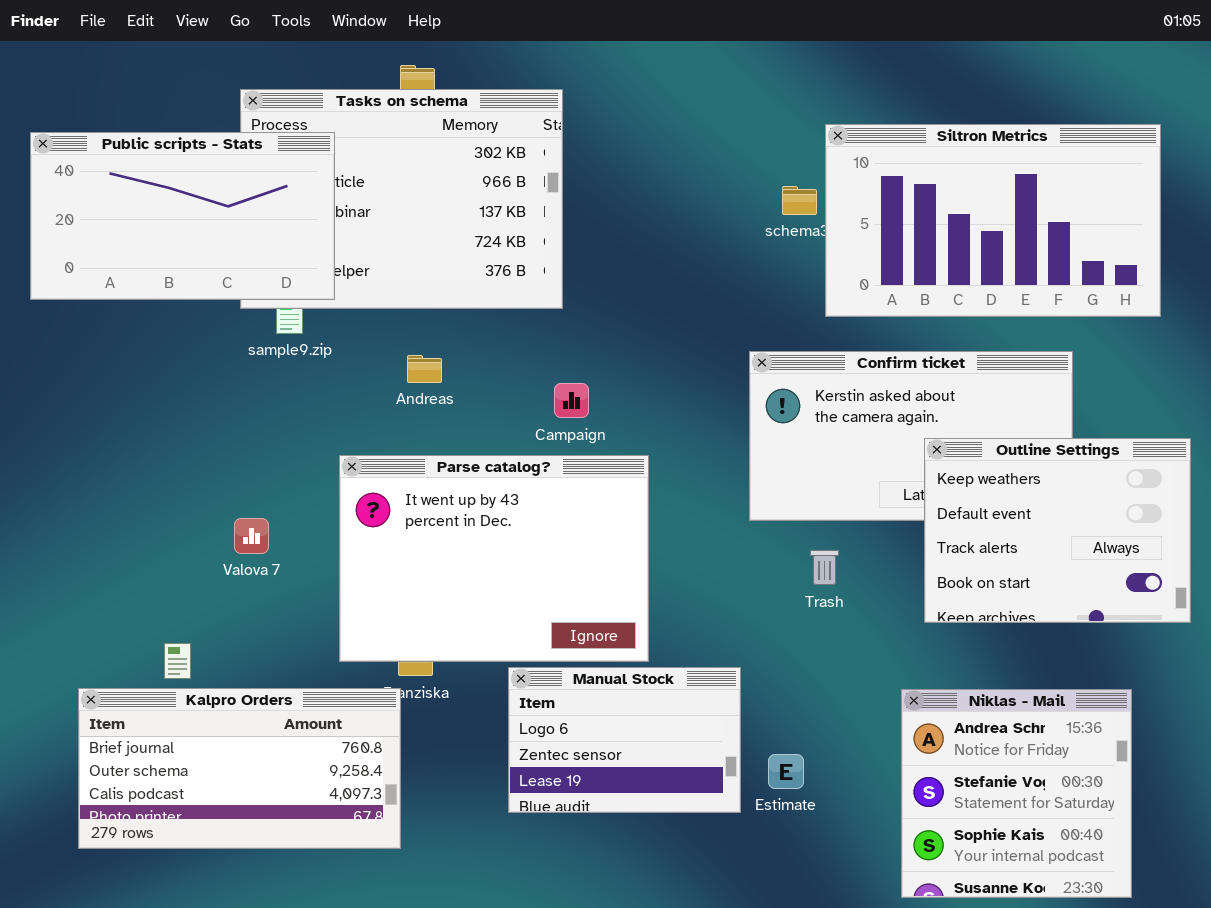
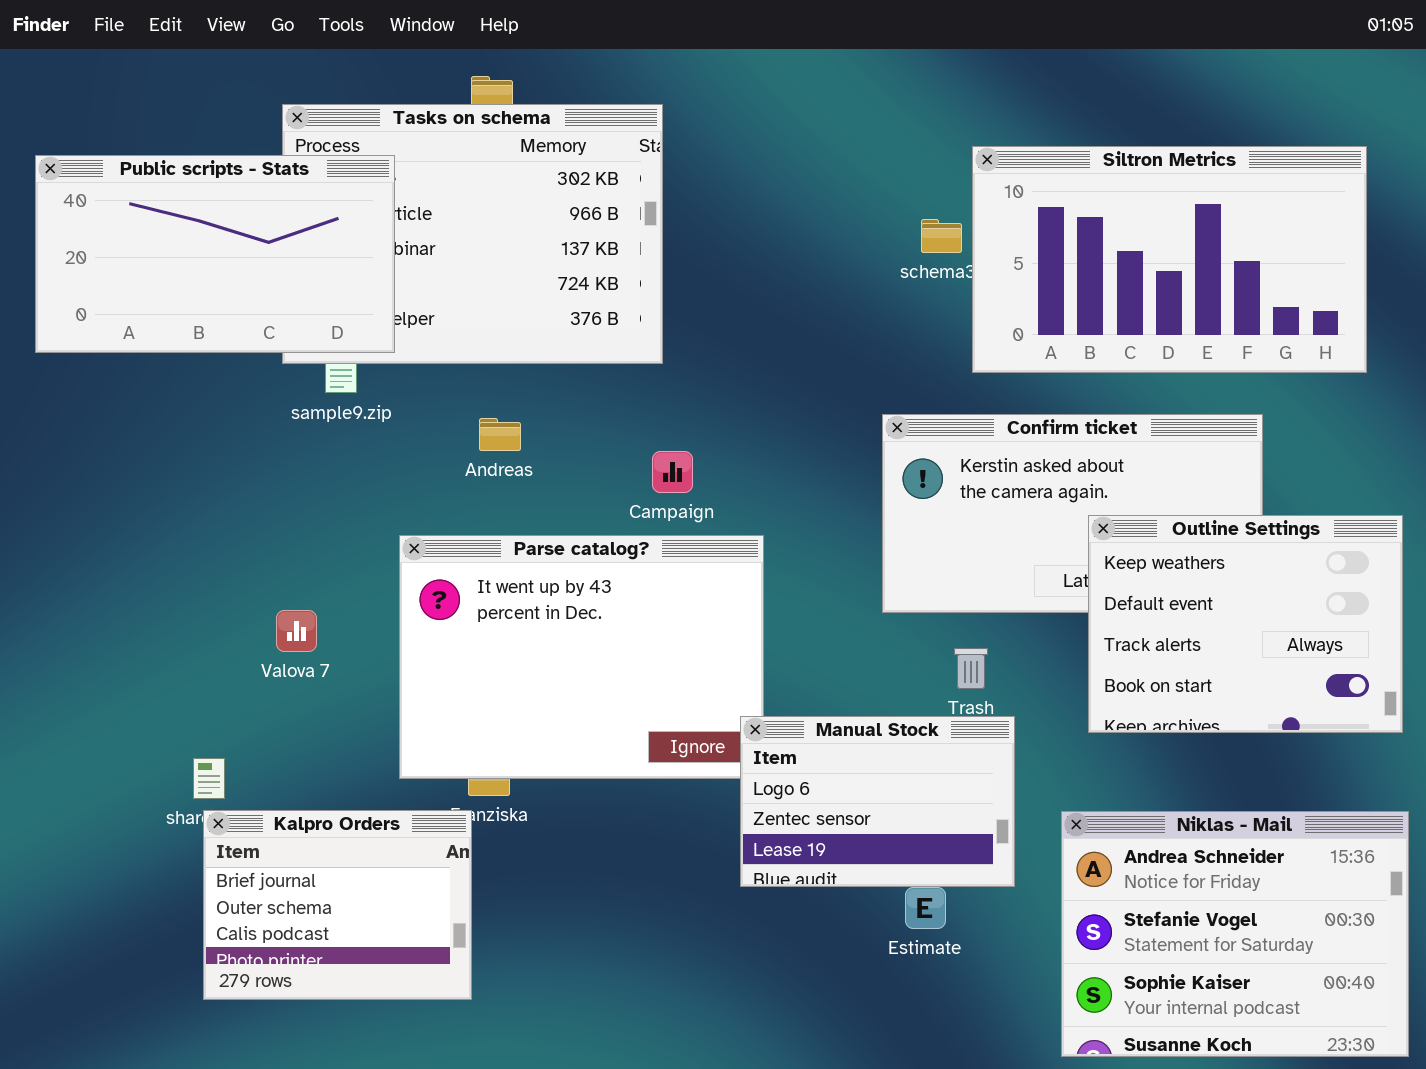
Manual Stock: [508,667,741,813] -> [740,716,1015,887], moved
Kalpro Orders: [78,688,401,849] -> [203,810,472,1000], resized
Niklas - Mail: [901,689,1132,898] -> [1061,811,1409,1057], resized

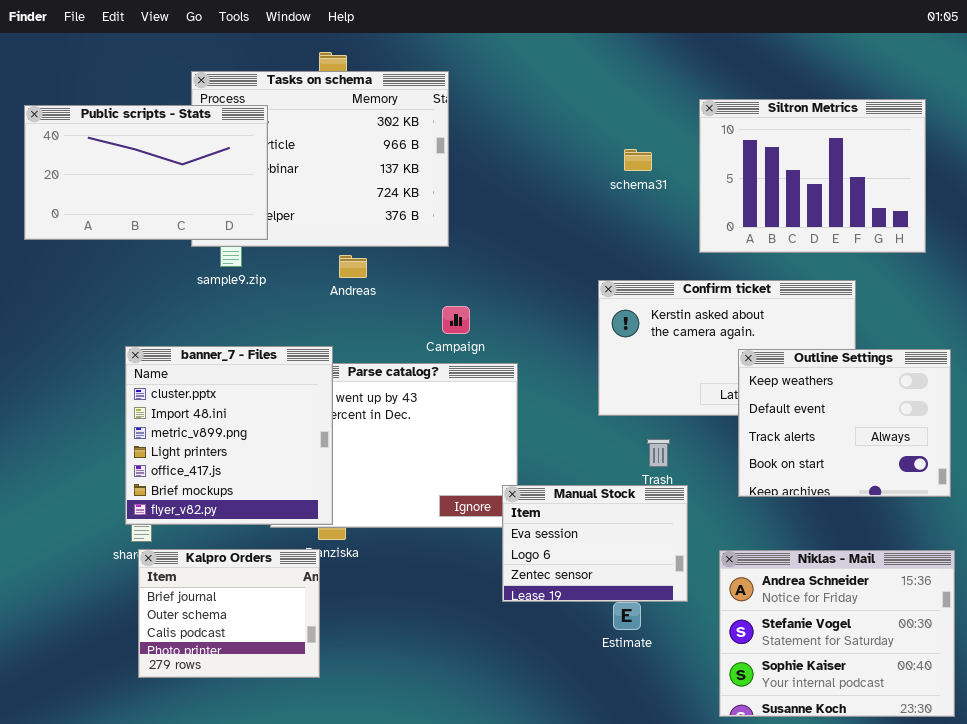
Siltron Metrics: [972,146,1367,373] -> [699,99,926,253], resized
Andreas: [479,418,521,451] -> [339,255,367,278], moved
banner_7 - Files: none -> [125,346,333,525], opened
Manual Stock: [740,716,1015,887] -> [502,485,688,602], scrolled up 1 row

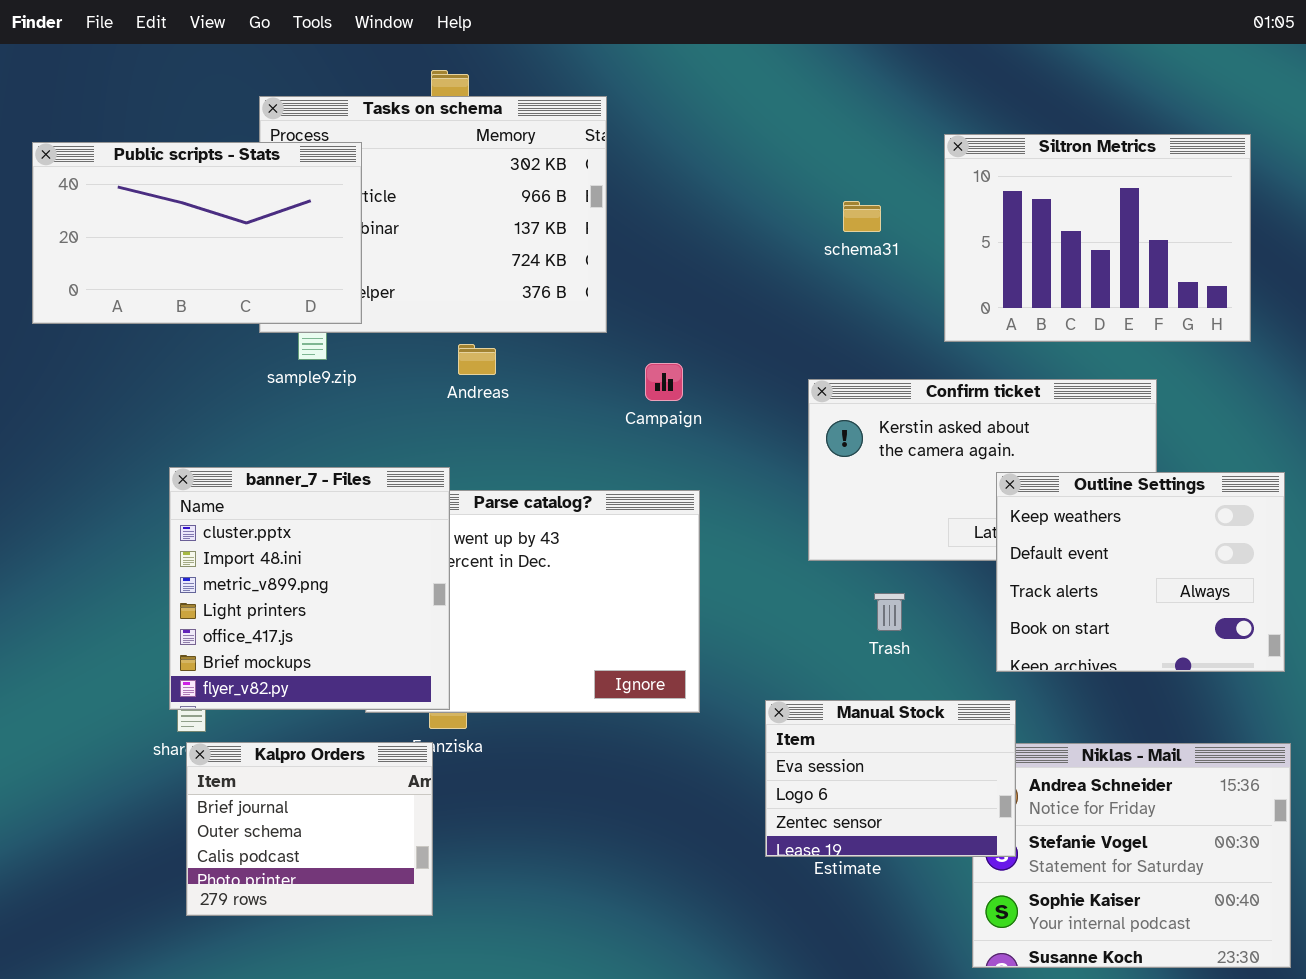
Campaign: [442,306,470,334] -> [645,363,683,401], moved
Manual Stock: [502,485,688,602] -> [765,700,1016,857], moved

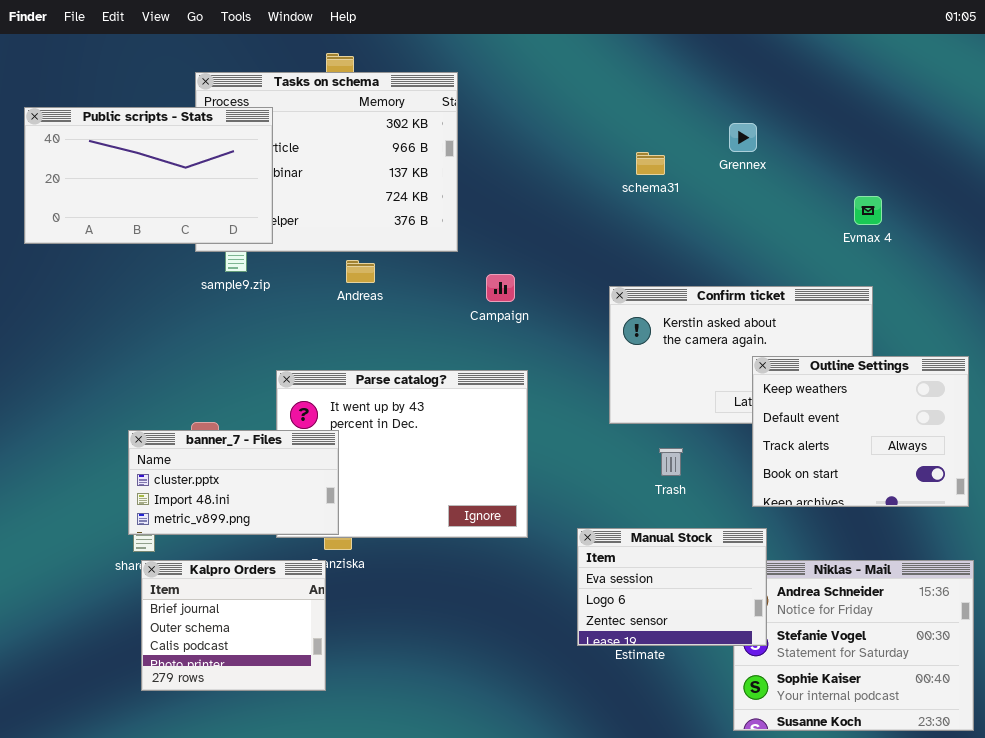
Siltron Metrics: [944,134,1251,342] -> none, closed
banner_7 - Files: [169,467,450,710] -> [128,430,339,535], resized

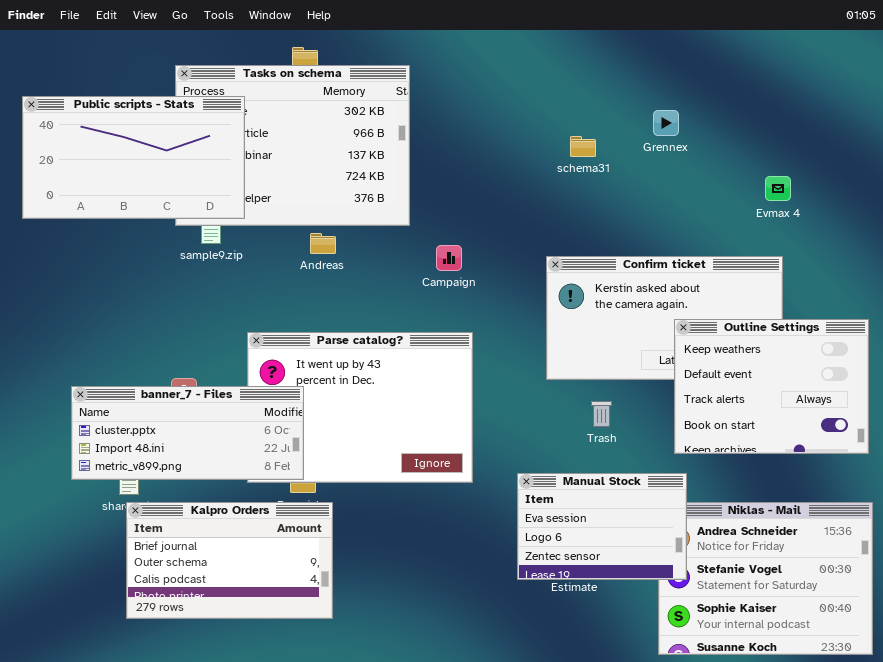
banner_7 - Files: [128,430,339,535] -> [71,386,304,480], resized
Kalpro Orders: [141,560,326,691] -> [126,502,333,619], resized

